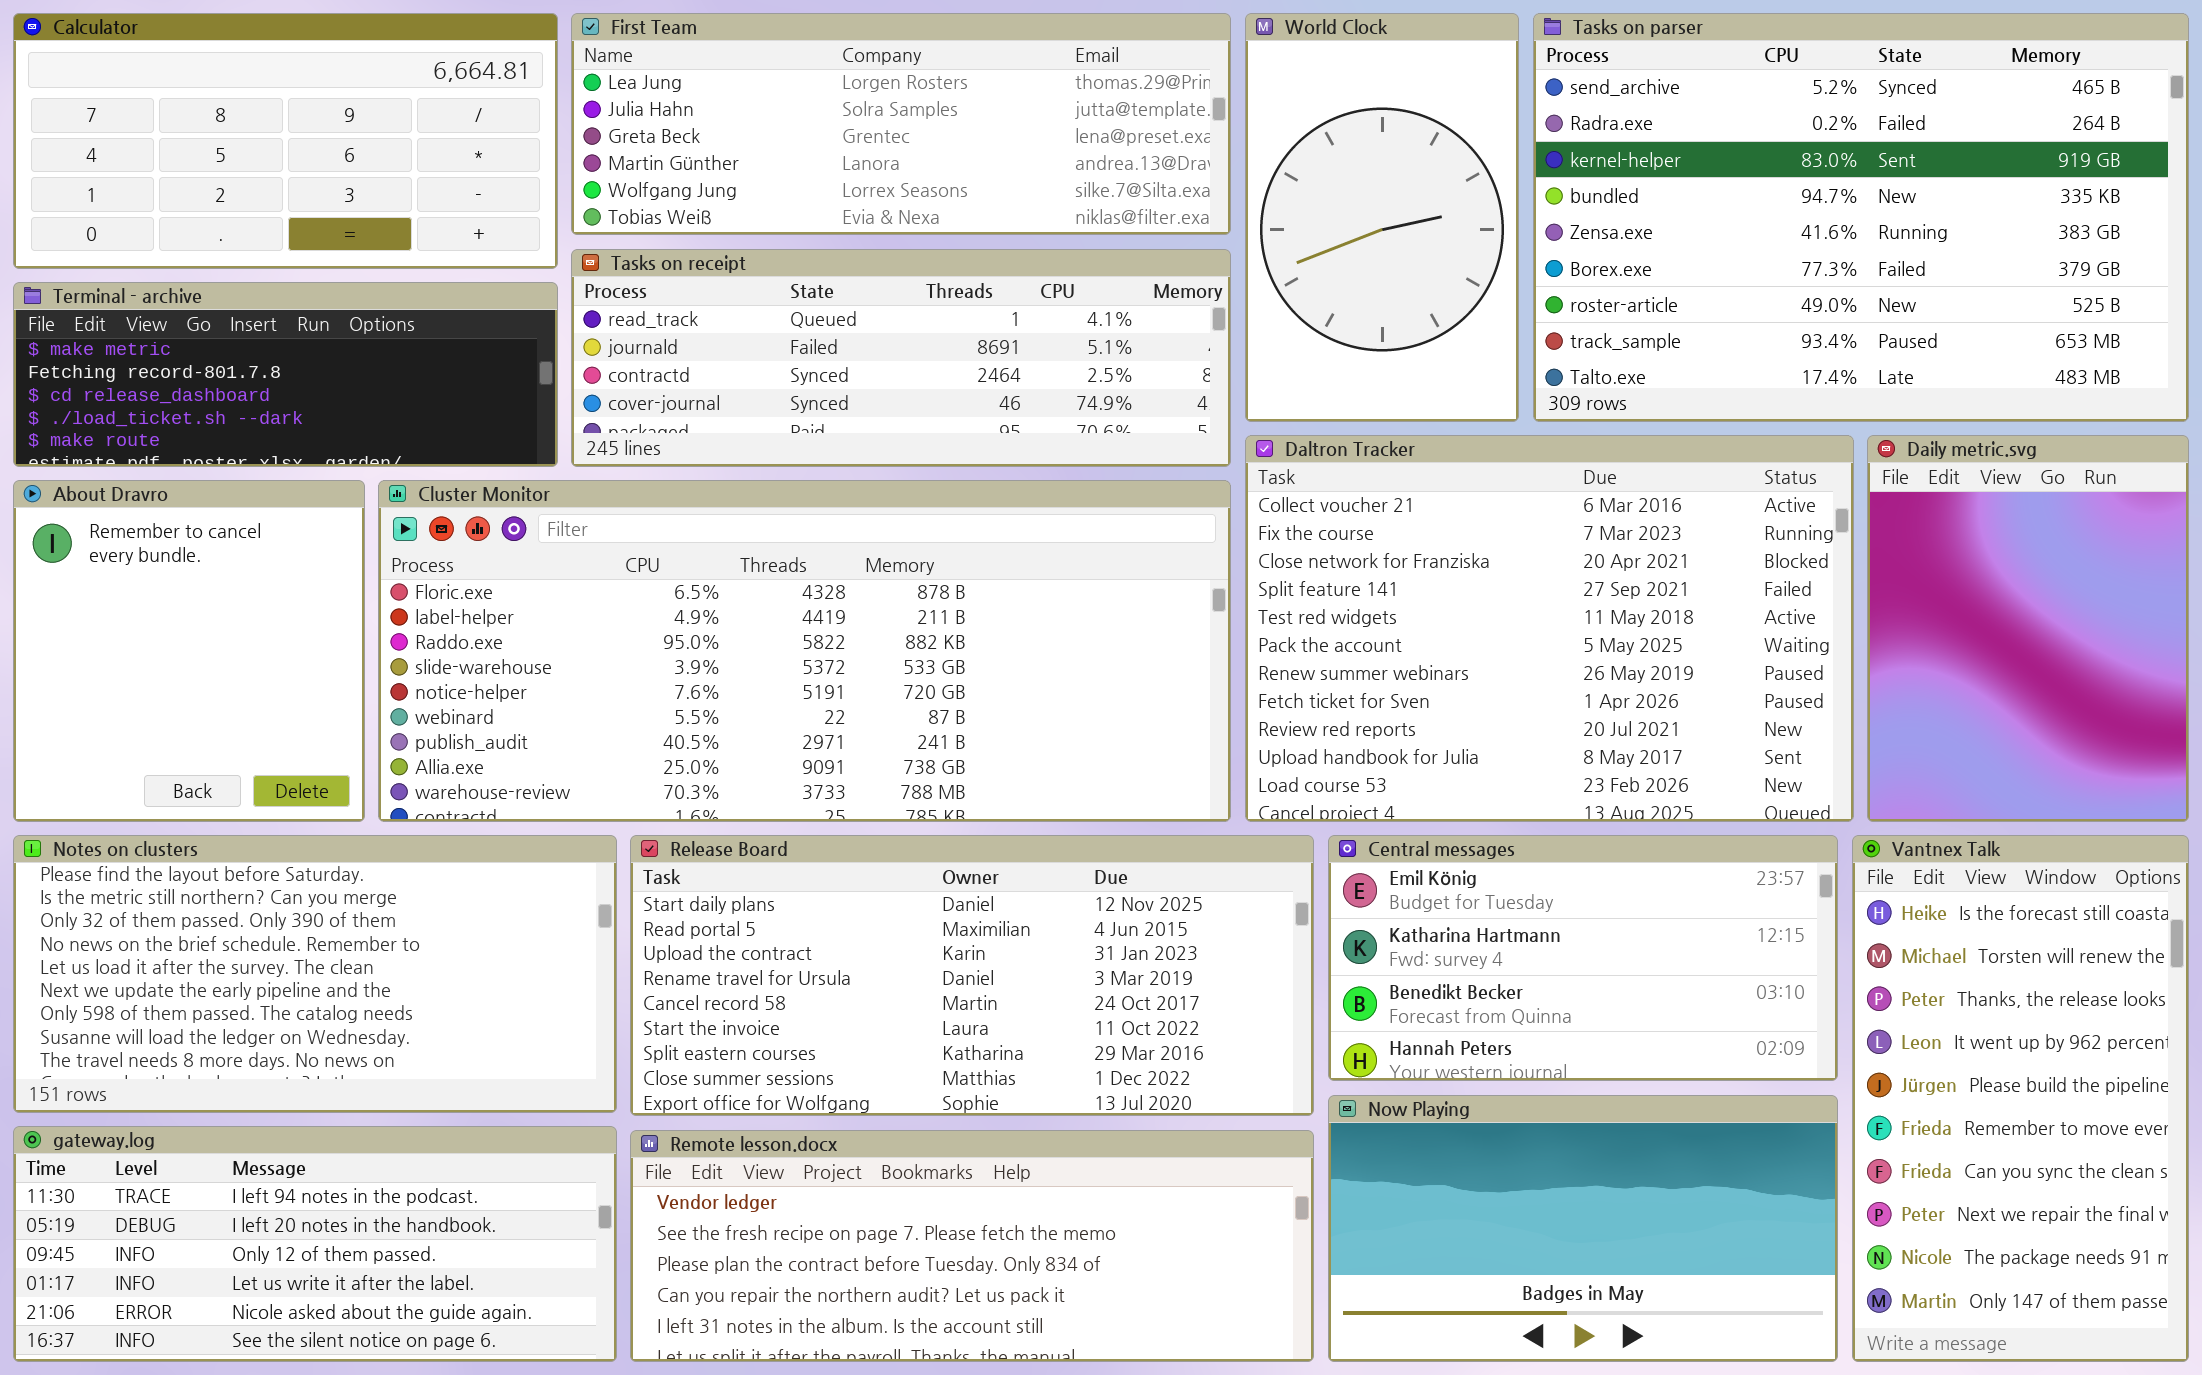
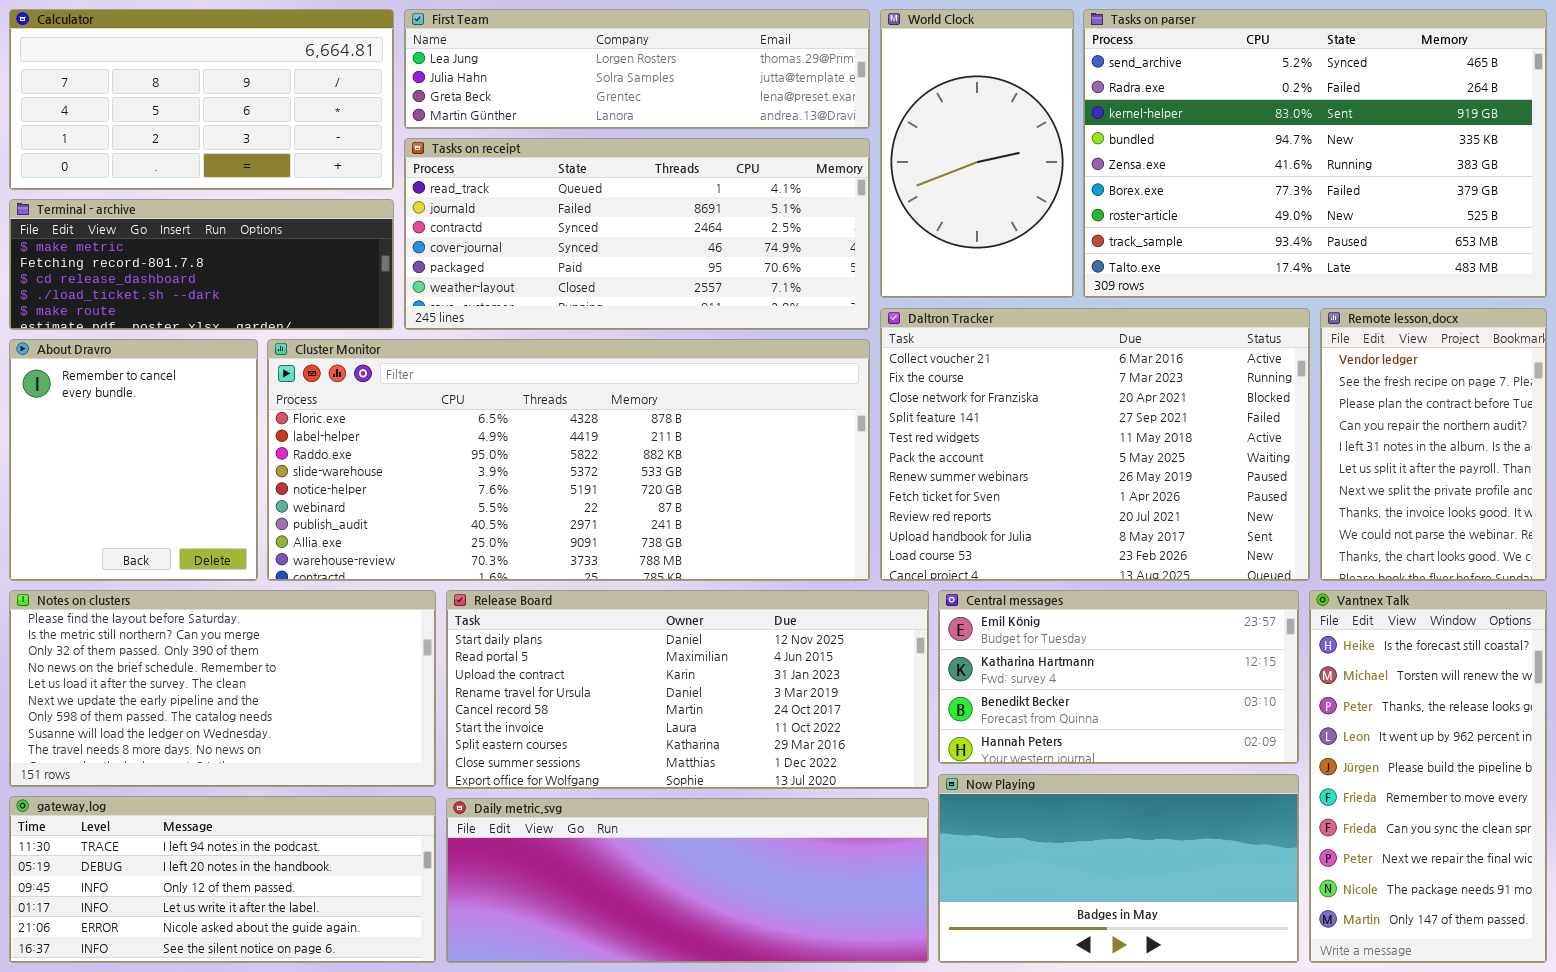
First Team: [571,13,1231,235] -> [404,9,870,129], resized
Tasks on receipt: [571,249,1231,467] -> [404,138,870,330], resized
Daily metric.svg: [1867,435,2189,822] -> [446,798,929,963], moved, resized
Remote lesson.docx: [630,1130,1314,1362] -> [1320,308,1547,581], moved, resized

